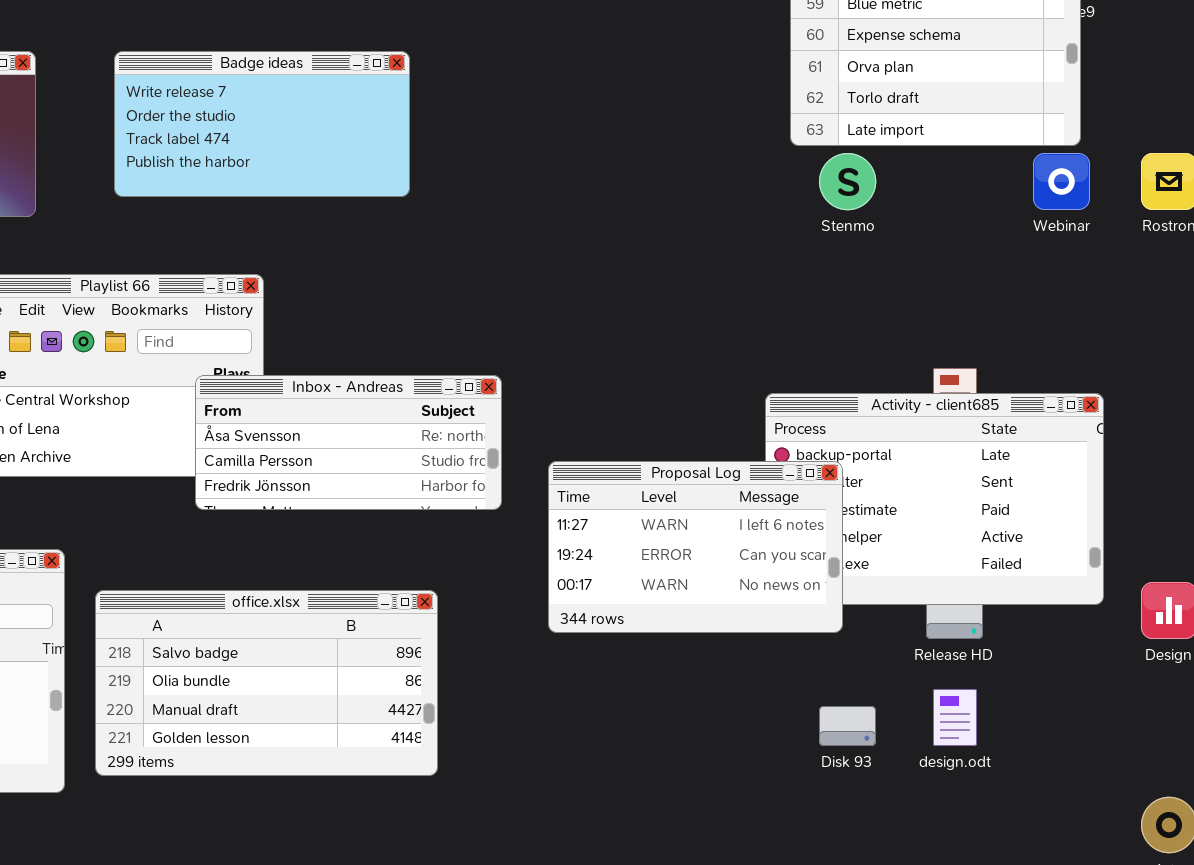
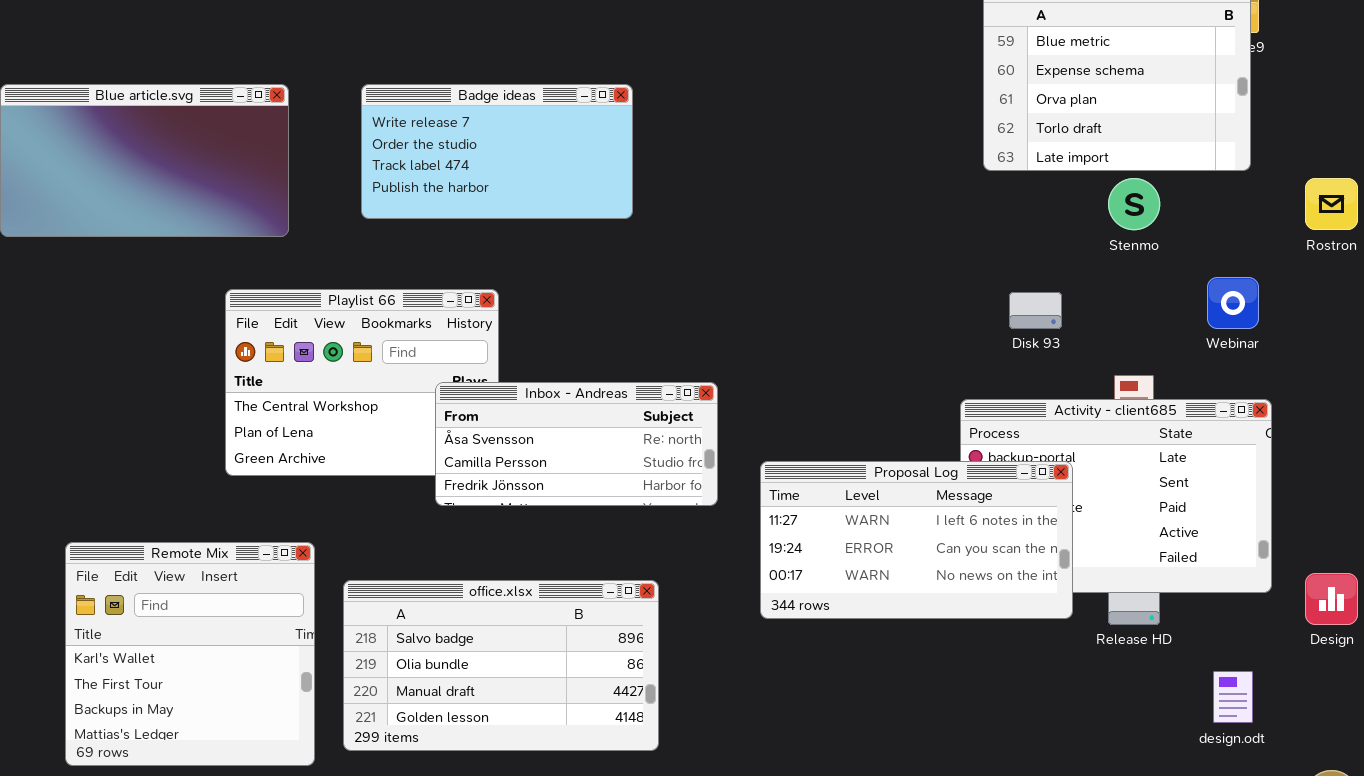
Stenmo: [819,153,876,210] -> [1108,178,1160,230], moved
Webinar: [1033,153,1090,210] -> [1207,277,1259,329], moved
Proposal Log: [548,461,843,633] -> [760,461,1073,619], resized
design.odt: [933,689,977,746] -> [1213,671,1253,723], moved
Disk 93: [819,706,876,746] -> [1009,292,1062,329], moved

